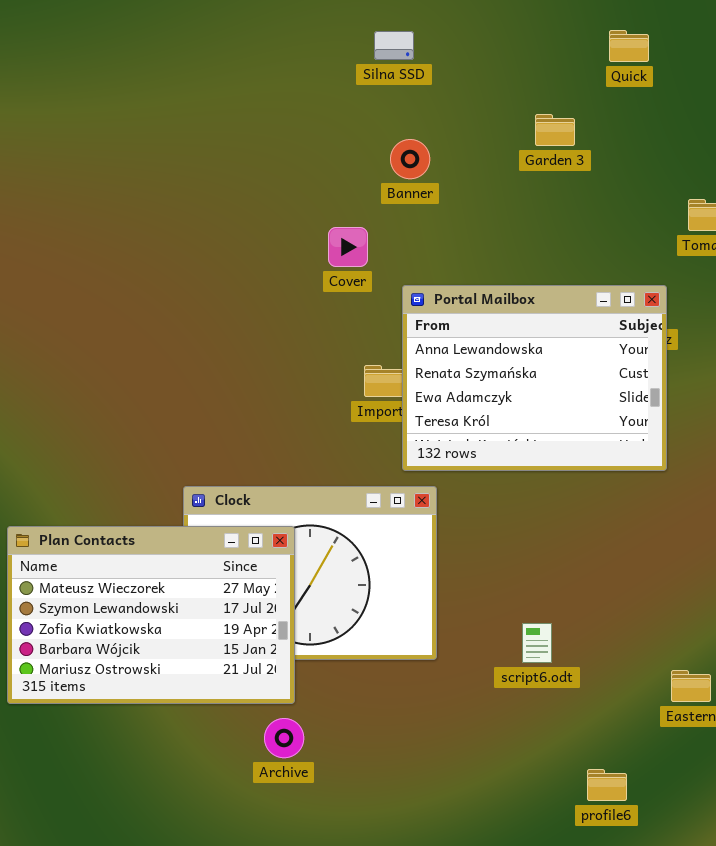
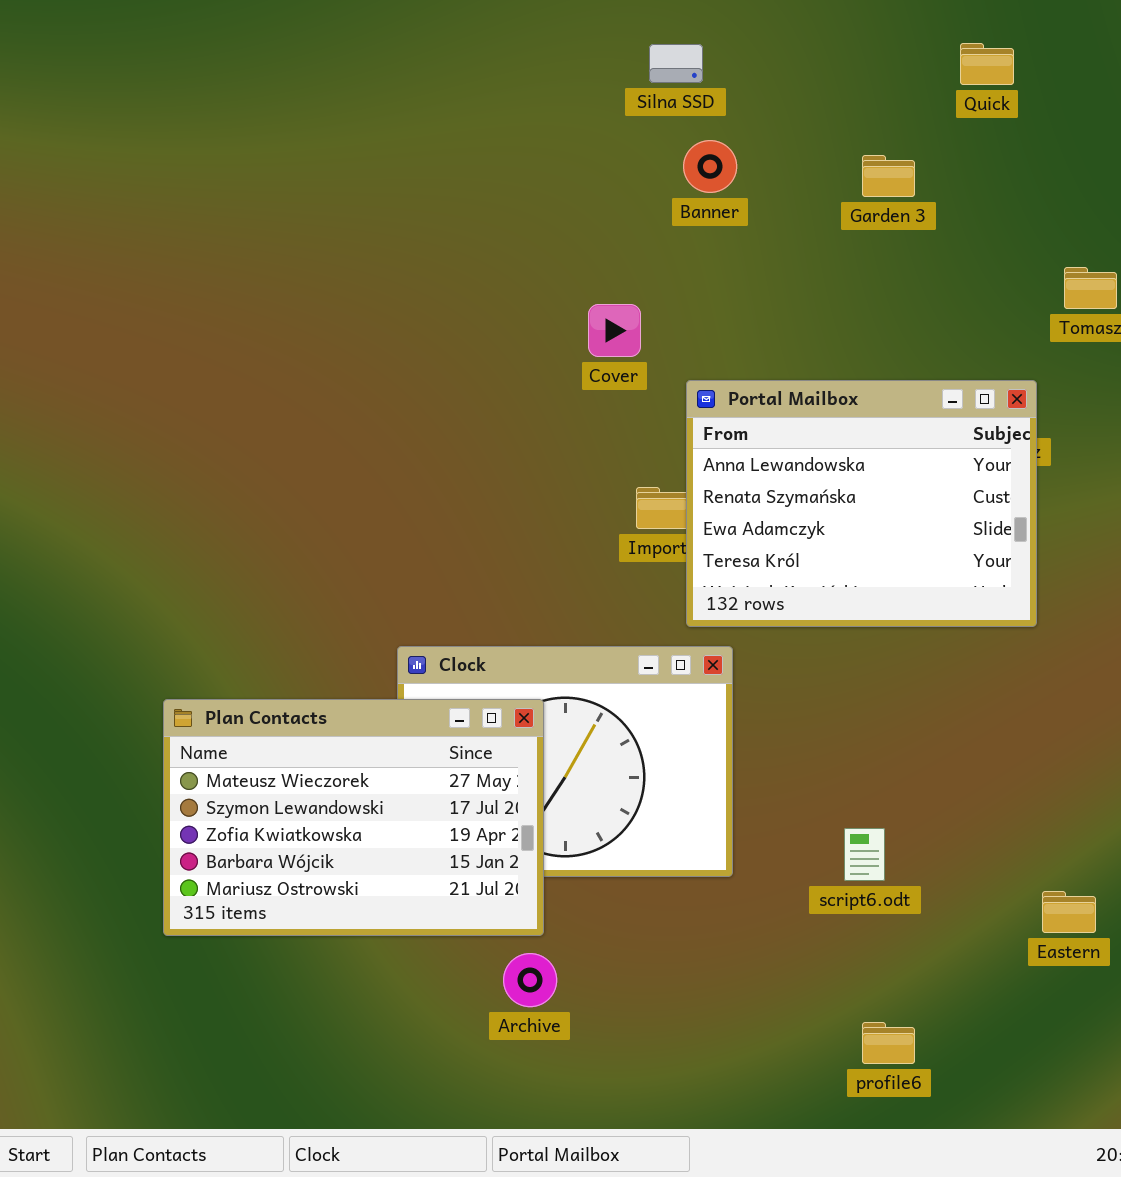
Banner: [390,139,430,179] -> [683,140,737,193], moved
profile6: [587,769,627,801] -> [862,1022,915,1064], moved

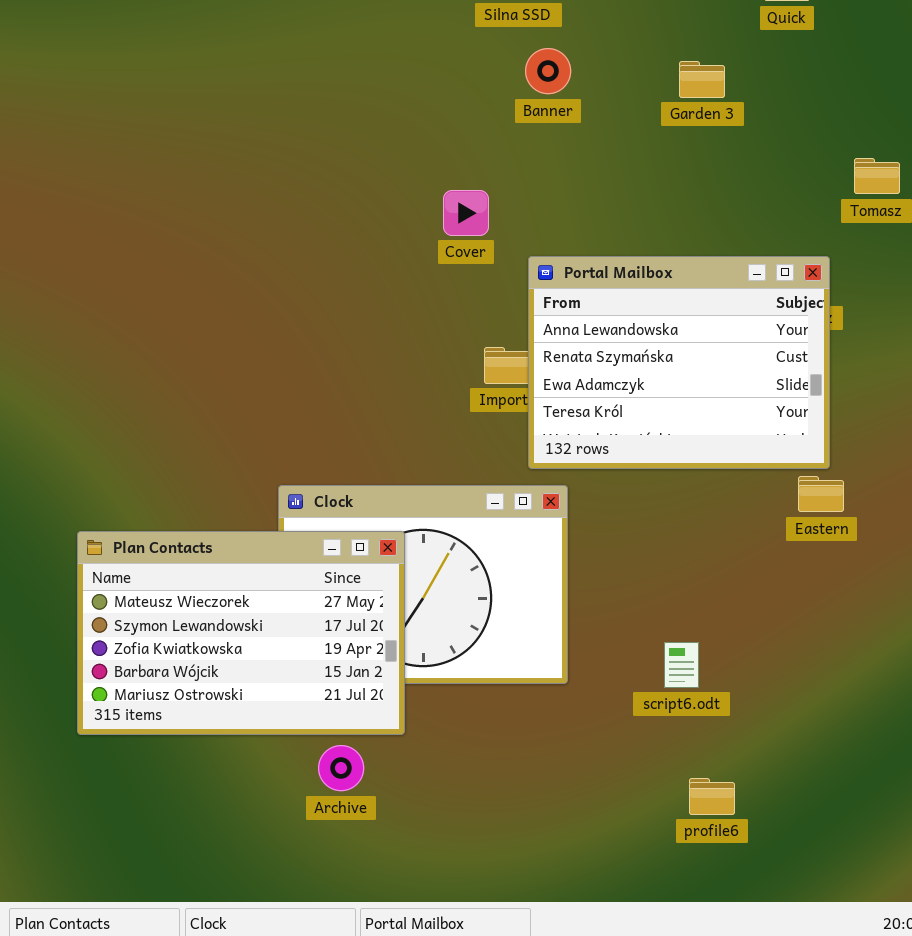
Eastern: [1042,891,1096,933] -> [798,476,844,512], moved
Archive: [503,953,557,1007] -> [318,745,364,791], moved
profile6: [862,1022,915,1064] -> [689,778,735,815], moved

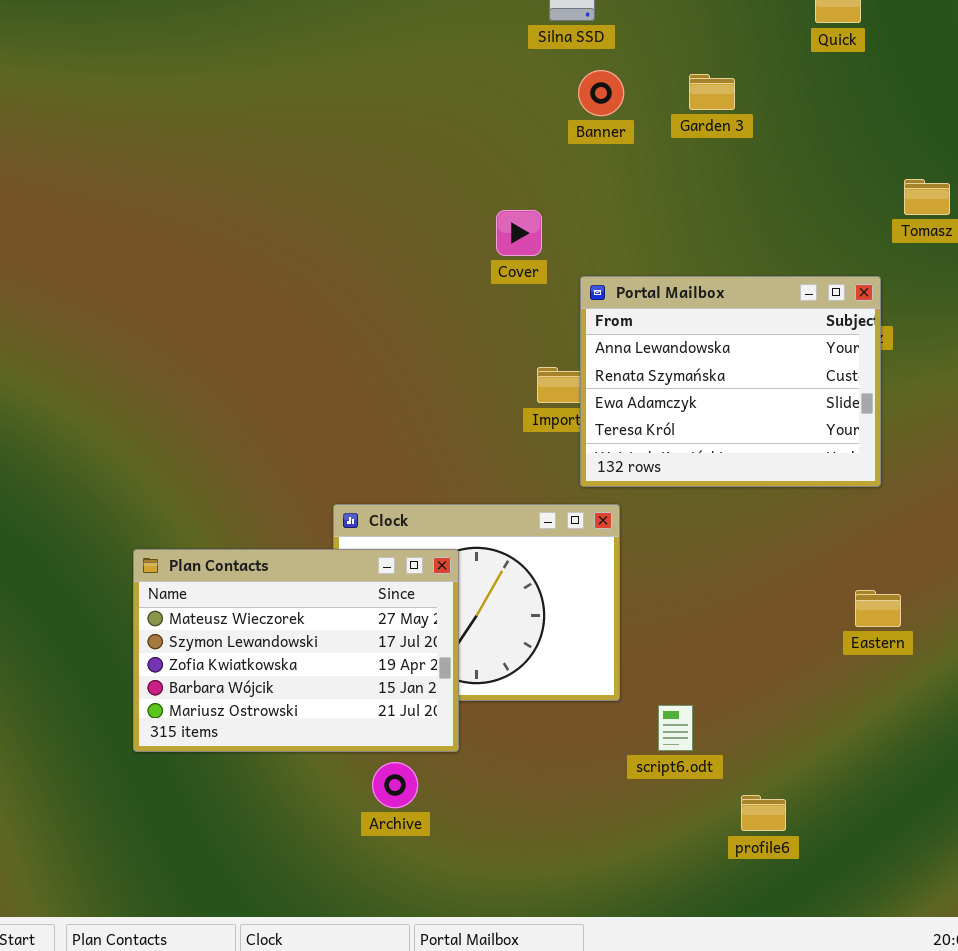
Garden 3: [679,61,725,98] -> [689,74,735,110], moved
Eastern: [798,476,844,512] -> [855,590,901,627], moved
script6.odt: [664,642,699,688] -> [658,705,693,751], moved

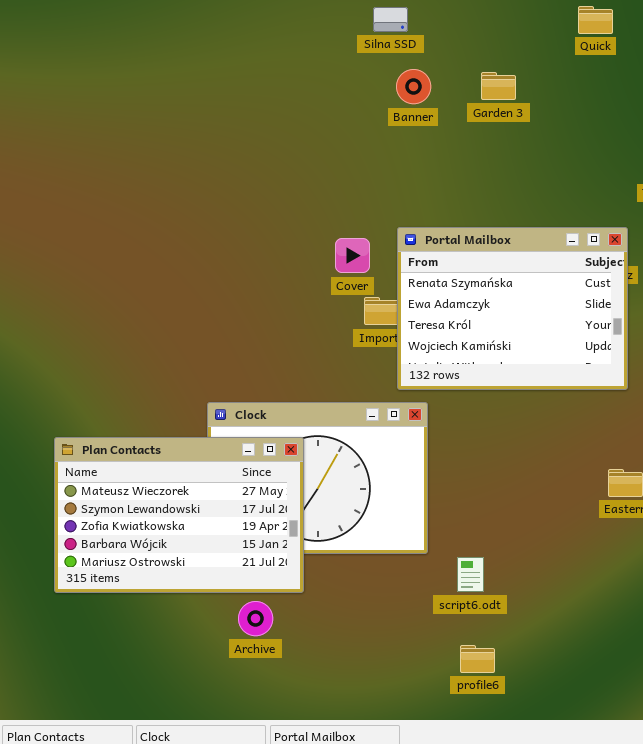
Cover: [496,210,542,256] -> [335,238,370,273], moved
Portal Mailbox: [580,276,881,487] -> [397,227,628,390], scrolled down 1 row
profile6: [741,795,786,831] -> [460,645,495,673], moved

